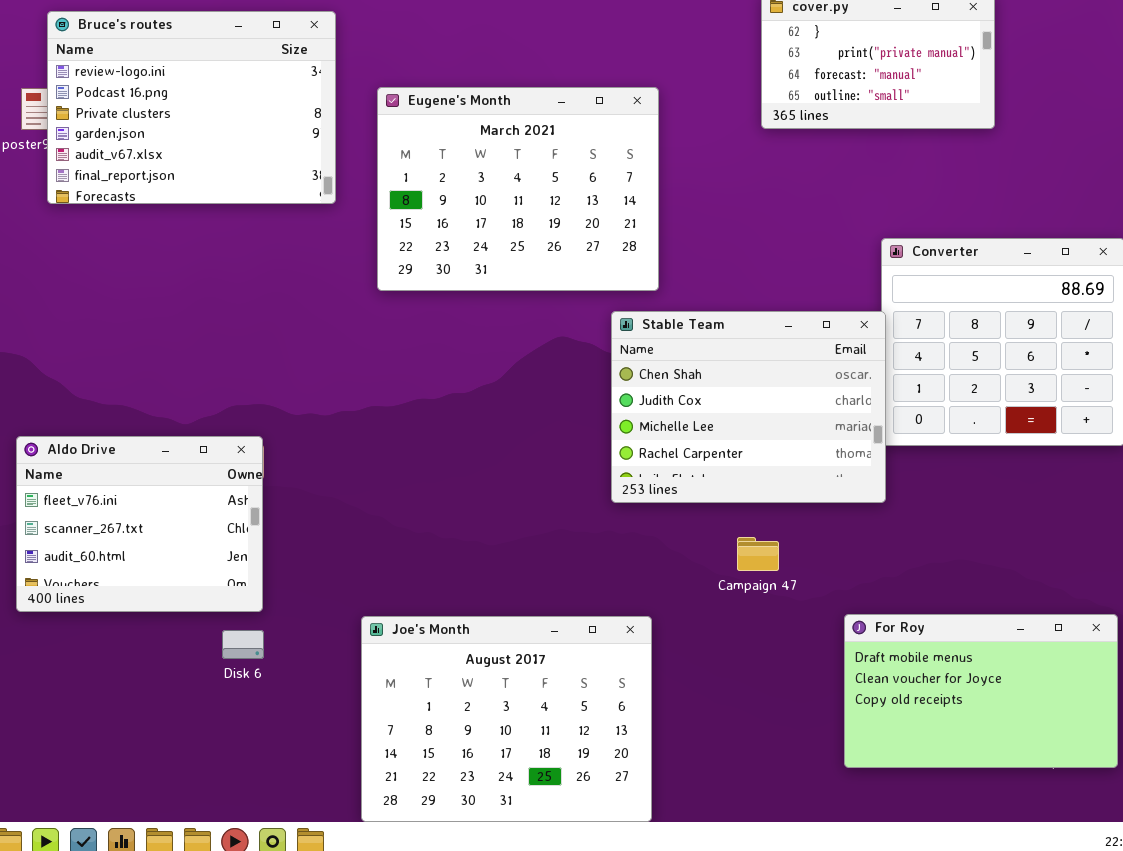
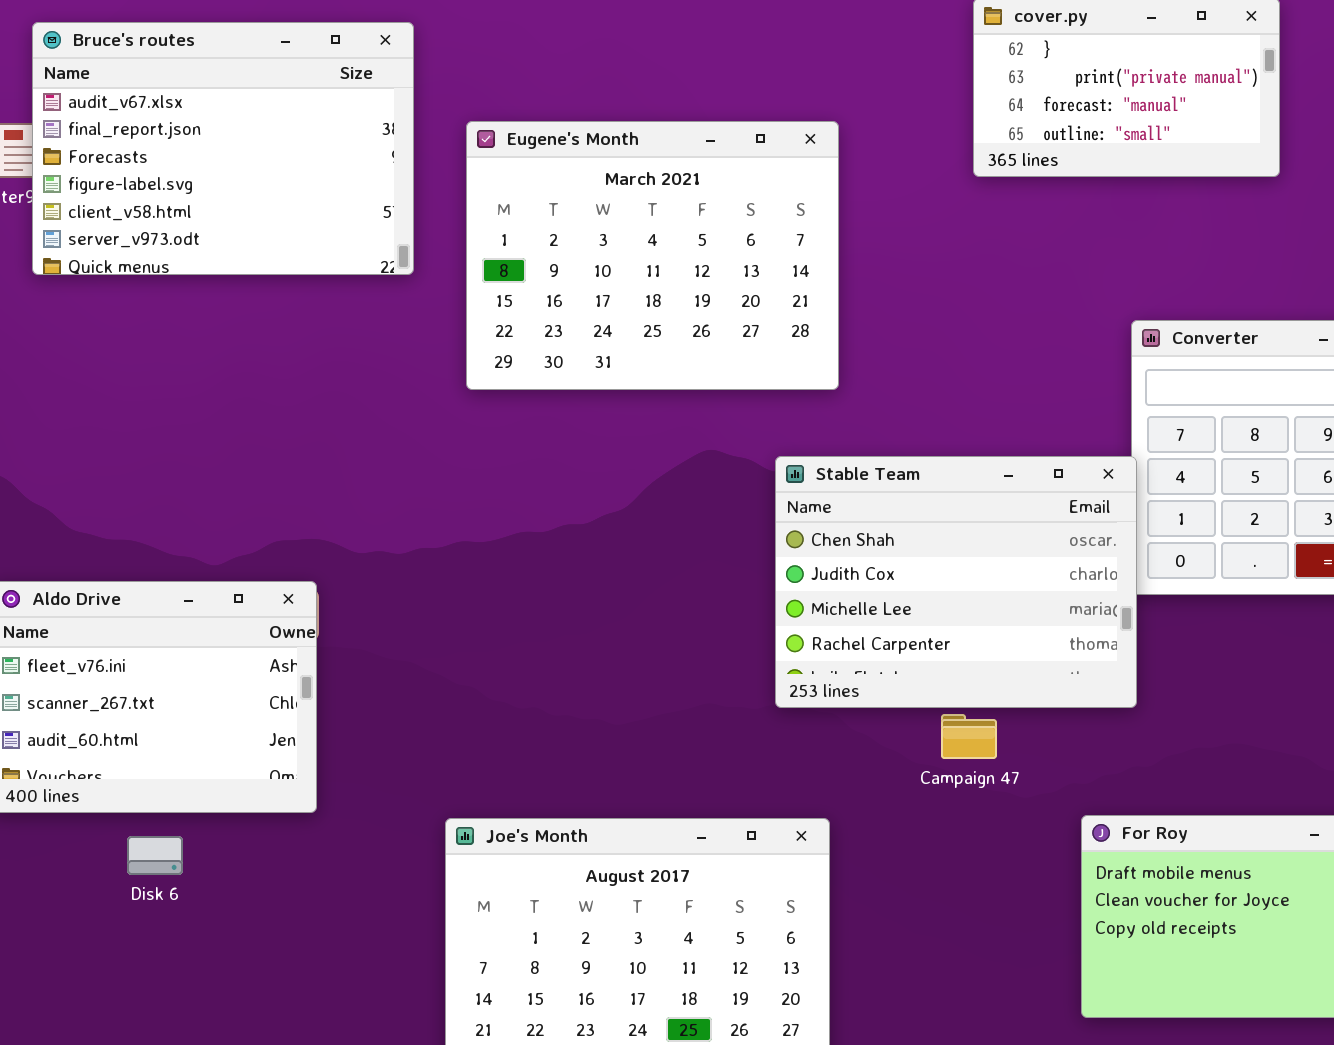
Bruce's routes: [47,11,336,204] -> [32,22,414,275], scrolled down 4 rows
Stable Team: [611,311,886,503] -> [775,456,1137,708], moved
Disk 6: [222,630,264,659] -> [127,836,183,875], moved

